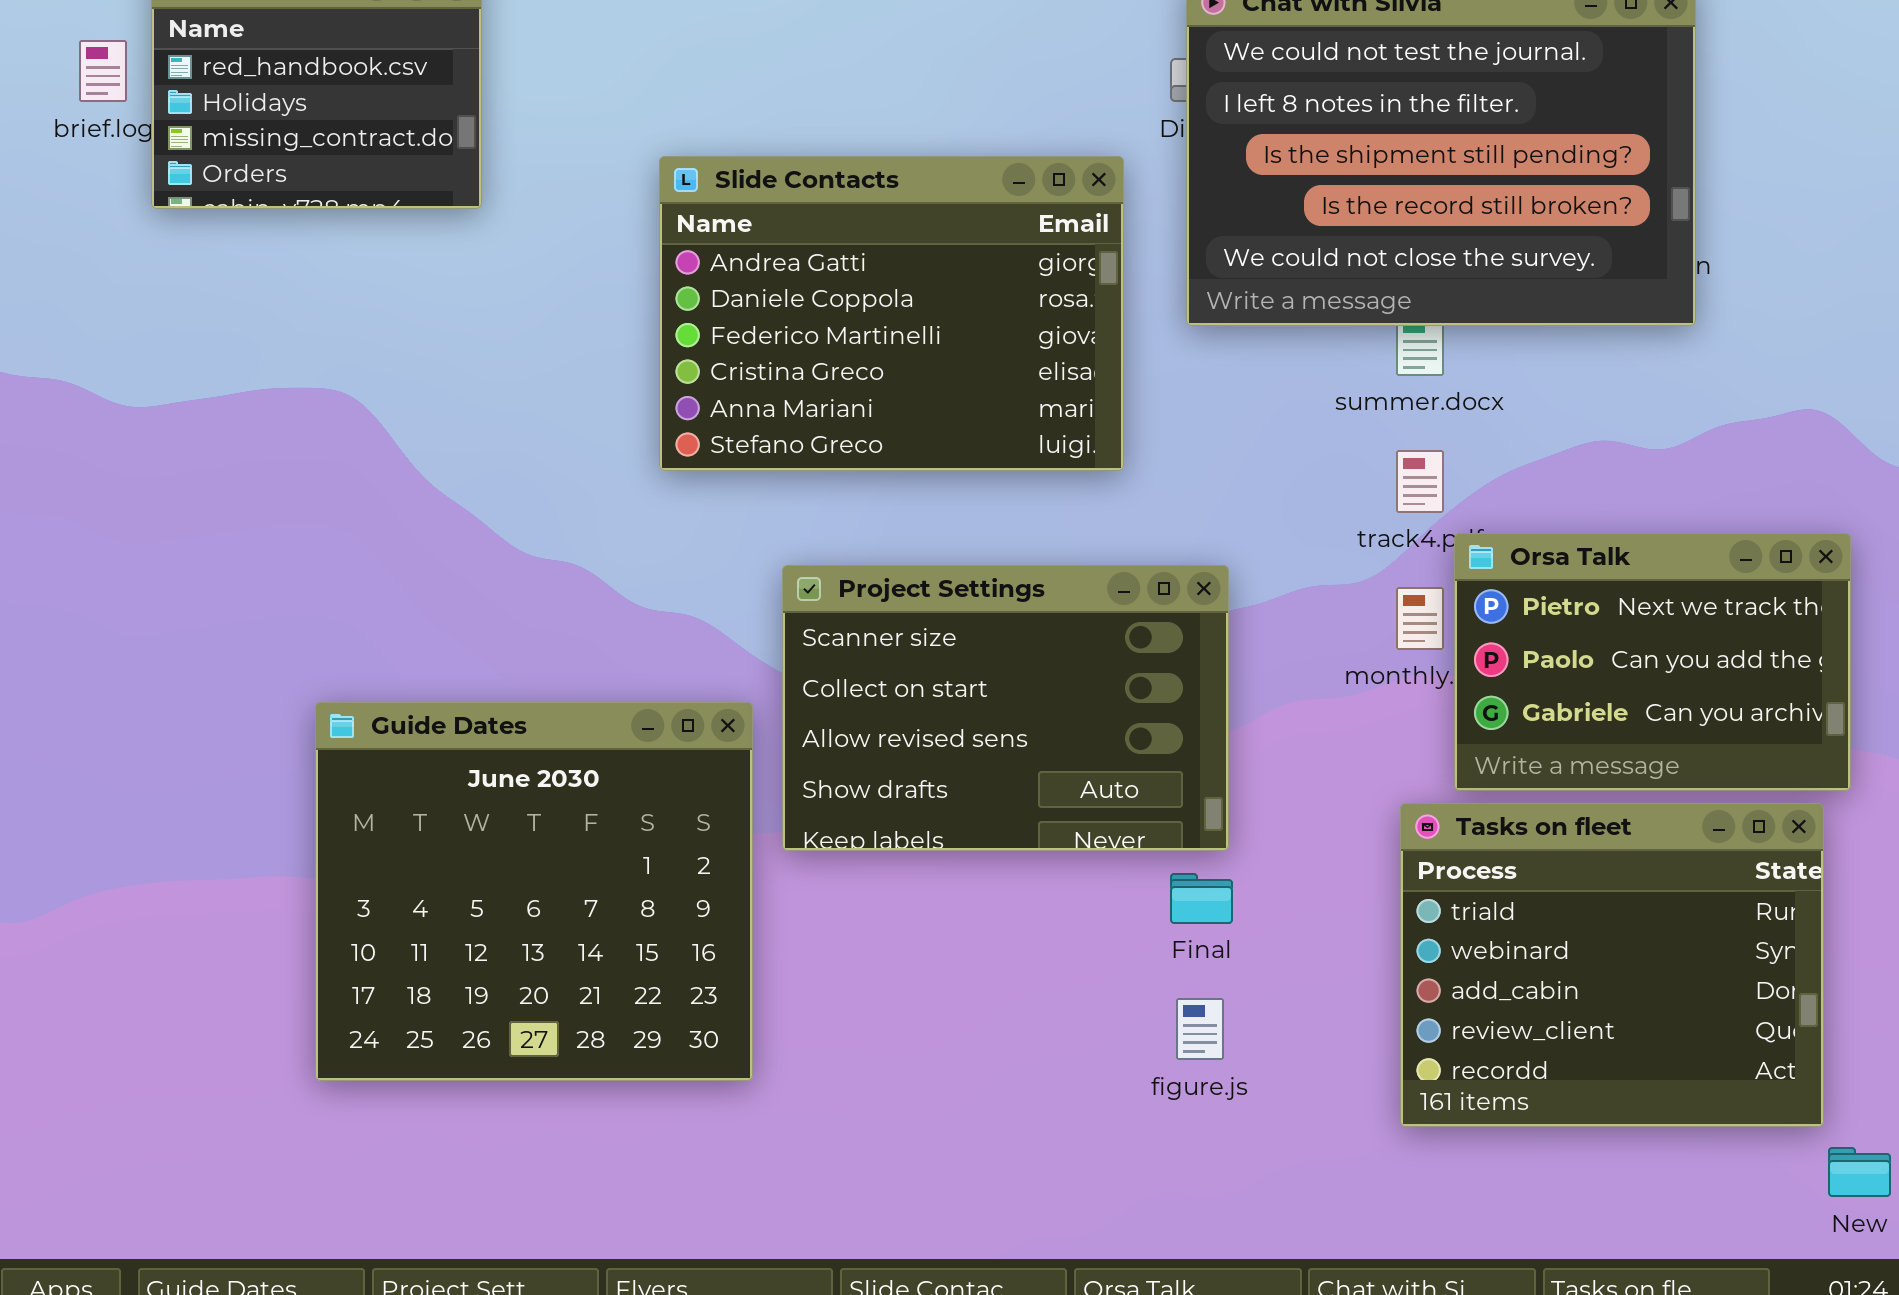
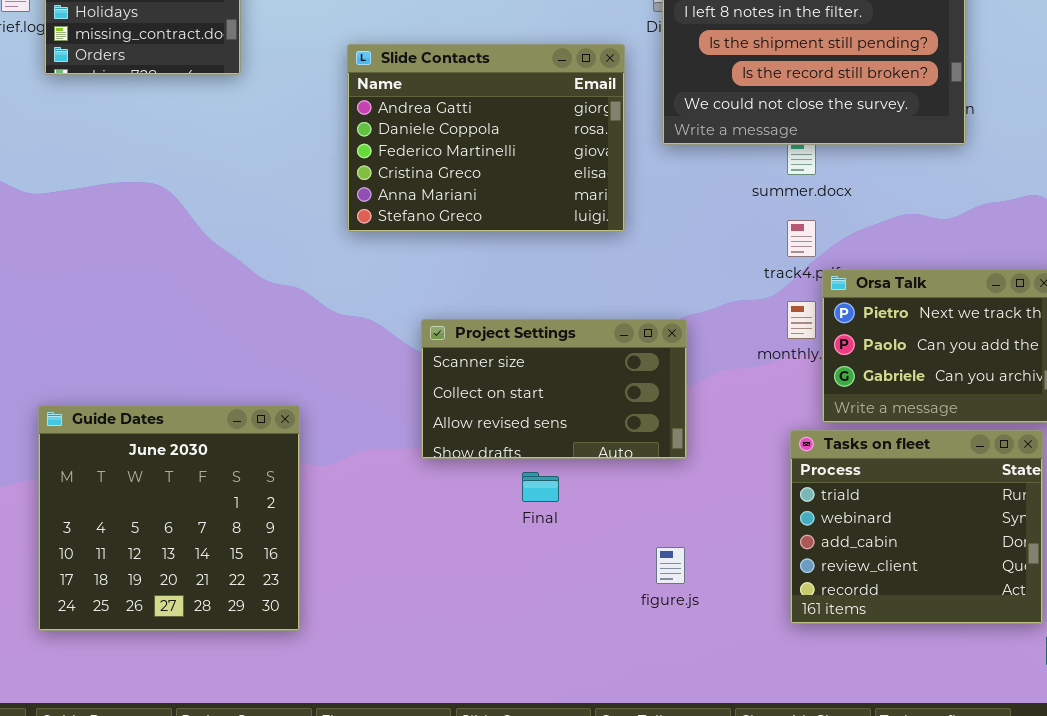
Project Settings: [782,565,1229,851] -> [421,319,687,459], resized
Guide Dates: [315,702,753,1081] -> [38,405,300,631], moved
Final: [1170,873,1233,924] -> [522,472,559,502], moved

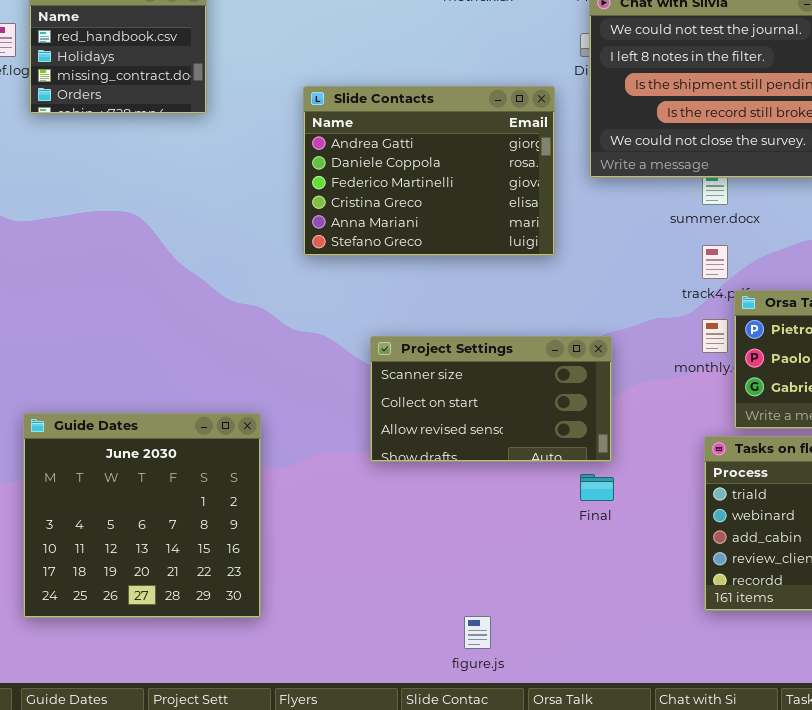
Final: [522,472,559,502] -> [580,474,614,501], moved
figure.js: [656,547,685,584] -> [464,616,491,649], moved

